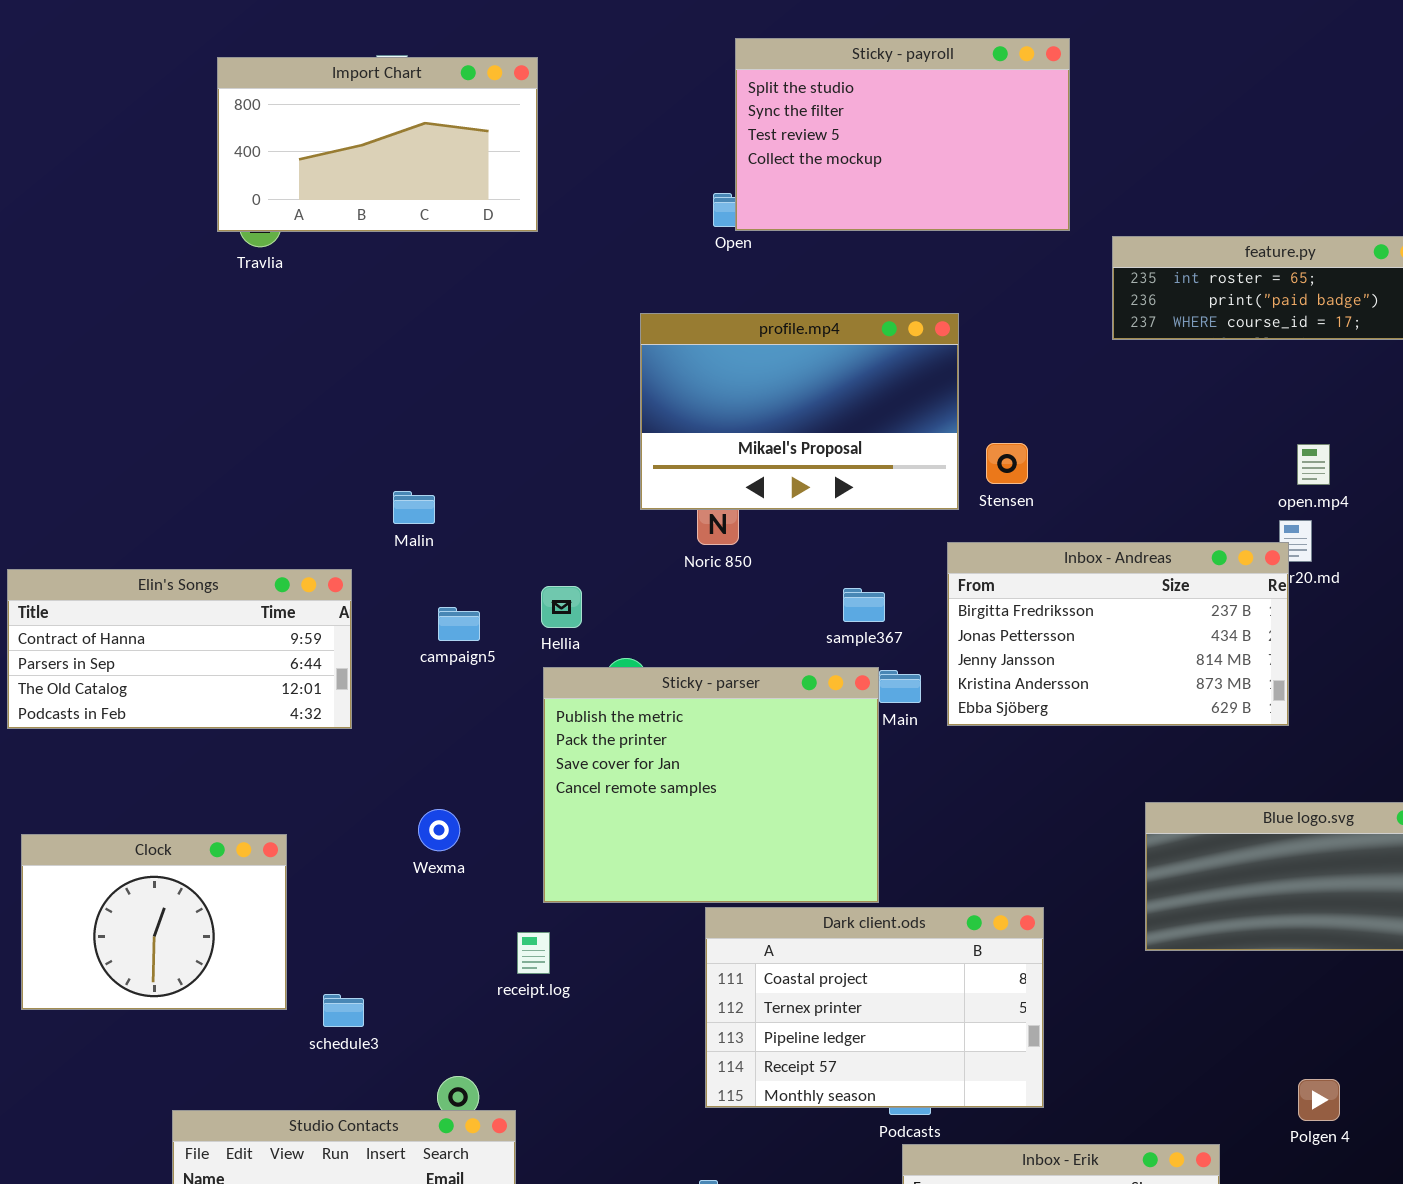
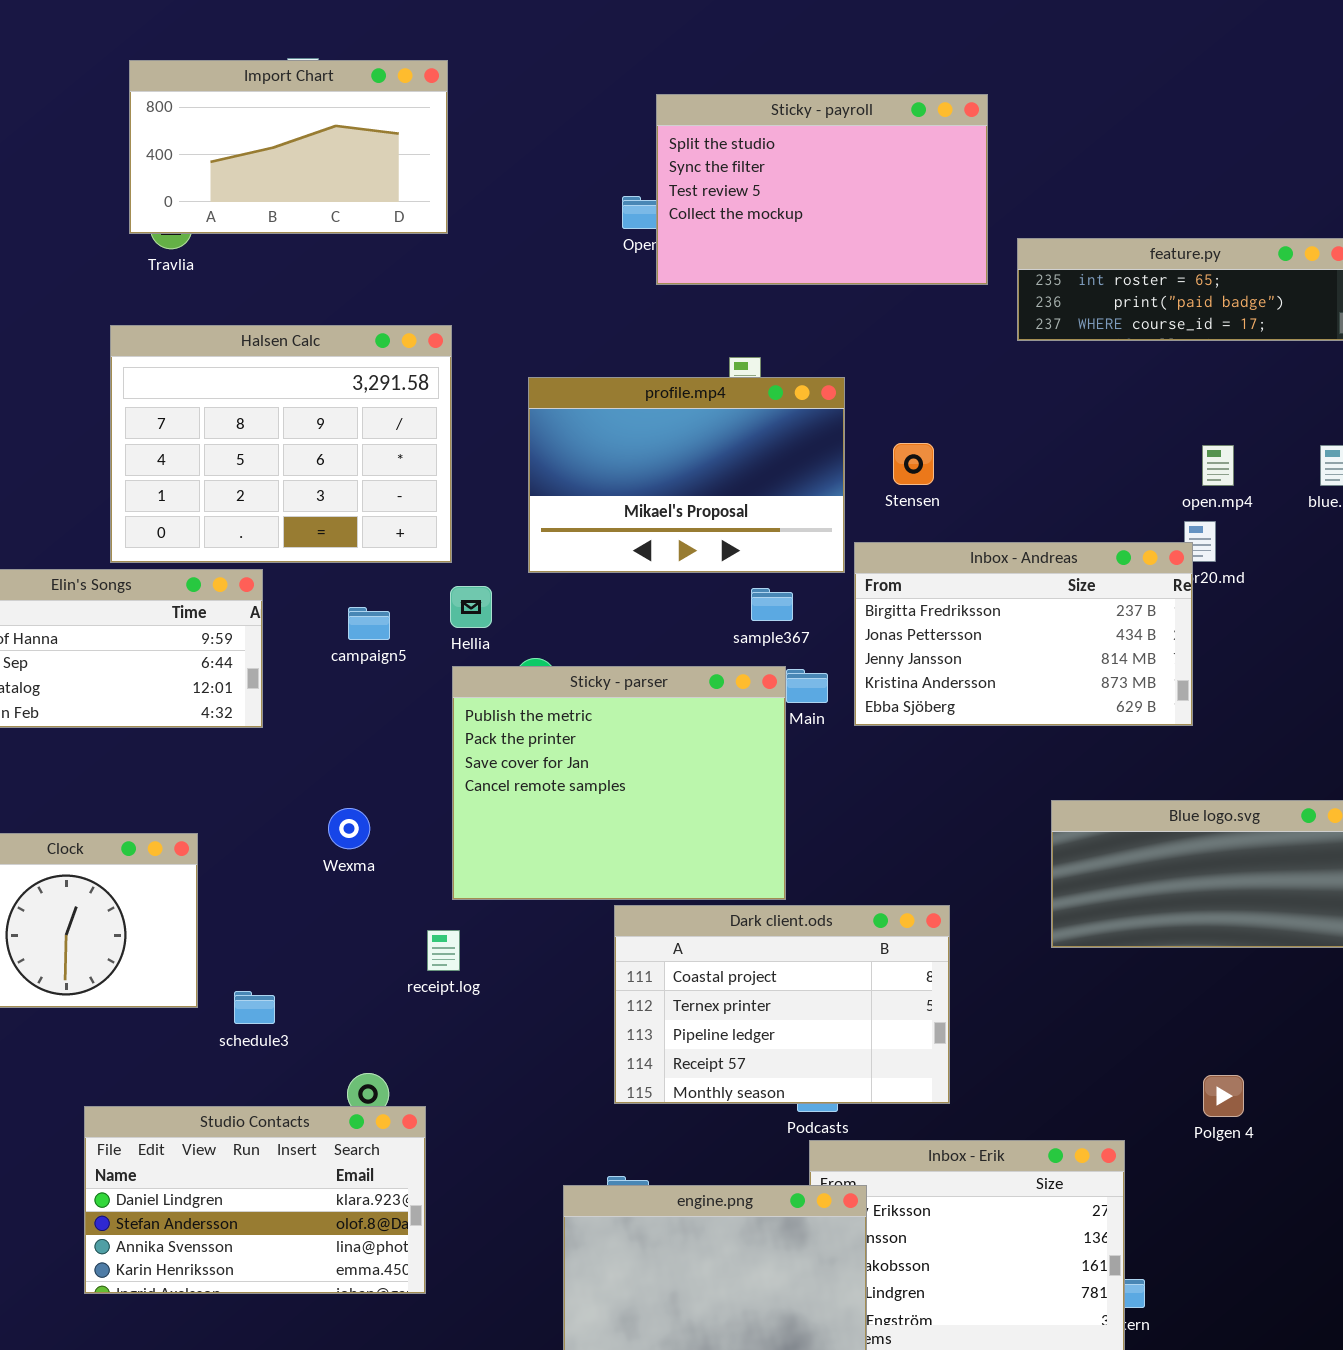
Sticky - payroll: [735,38,1070,231] -> [656,94,988,285], moved
profile.mp4: [640,313,959,510] -> [528,377,845,573], moved
Halsen Calc: none -> [110,325,452,563], opened

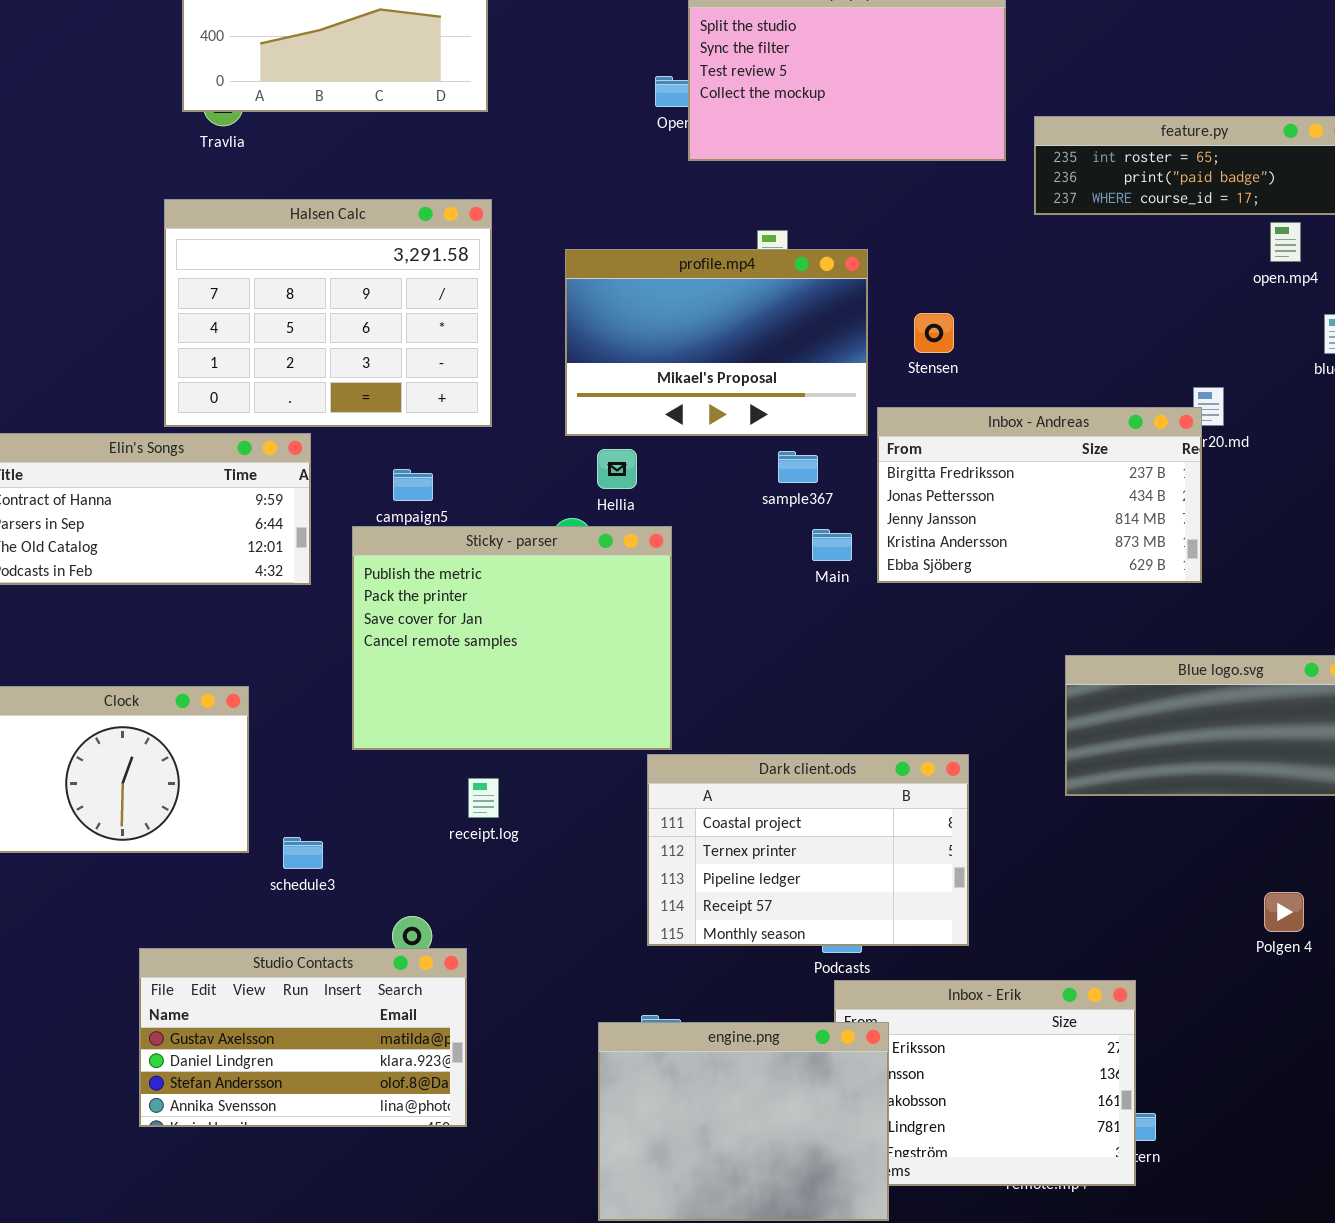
open.mp4: [1202,445,1234,486] -> [1270,222,1301,262], moved
Hellia: [450,586,492,628] -> [597,449,637,489], moved
Sticky - parser: [452,666,786,900] -> [352,526,672,750], moved
Polgen 4: [1203,1075,1244,1117] -> [1264,892,1304,932], moved
Studio Contacts: [84,1106,426,1294] -> [139,948,467,1127], scrolled up 1 row

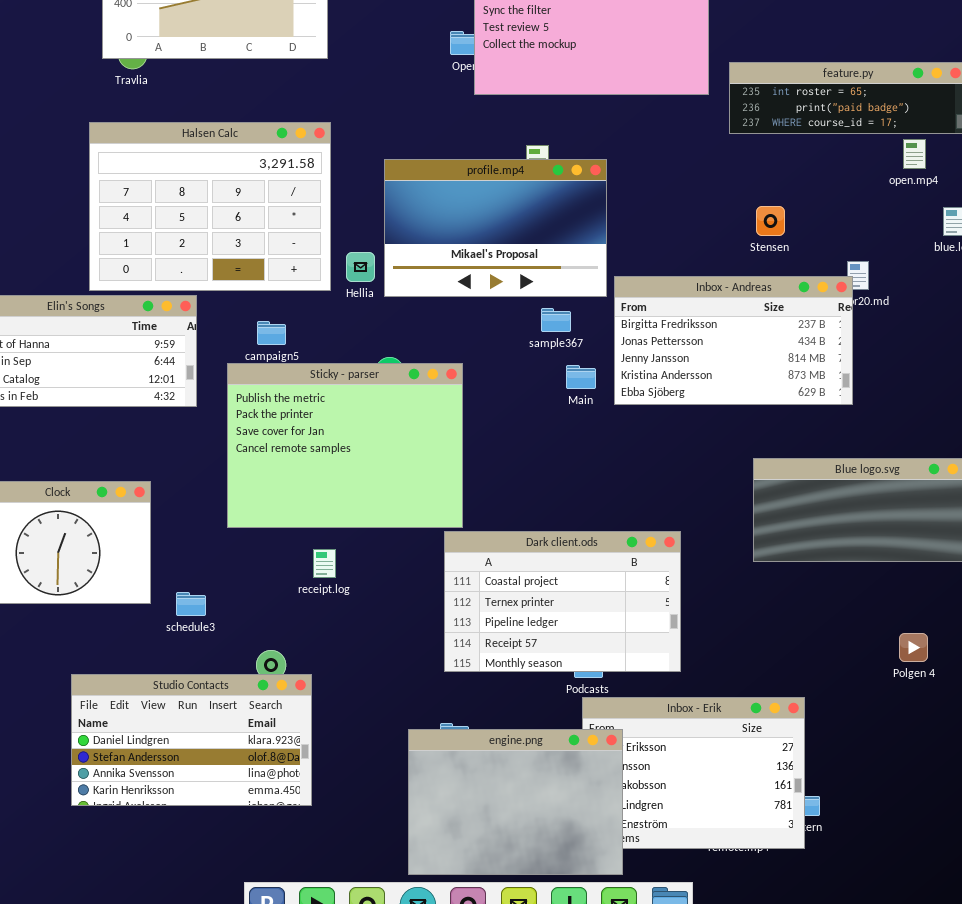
Stensen: [914,313,954,353] -> [756,206,785,236], moved
Hellia: [597,449,637,489] -> [346,252,375,282], moved
Studio Contacts: [139,948,467,1127] -> [71,674,312,806], scrolled down 1 row

